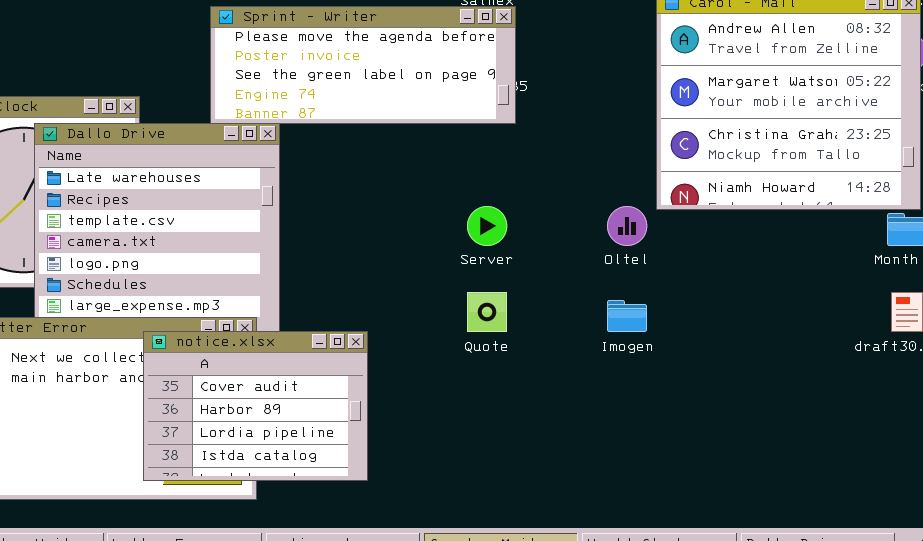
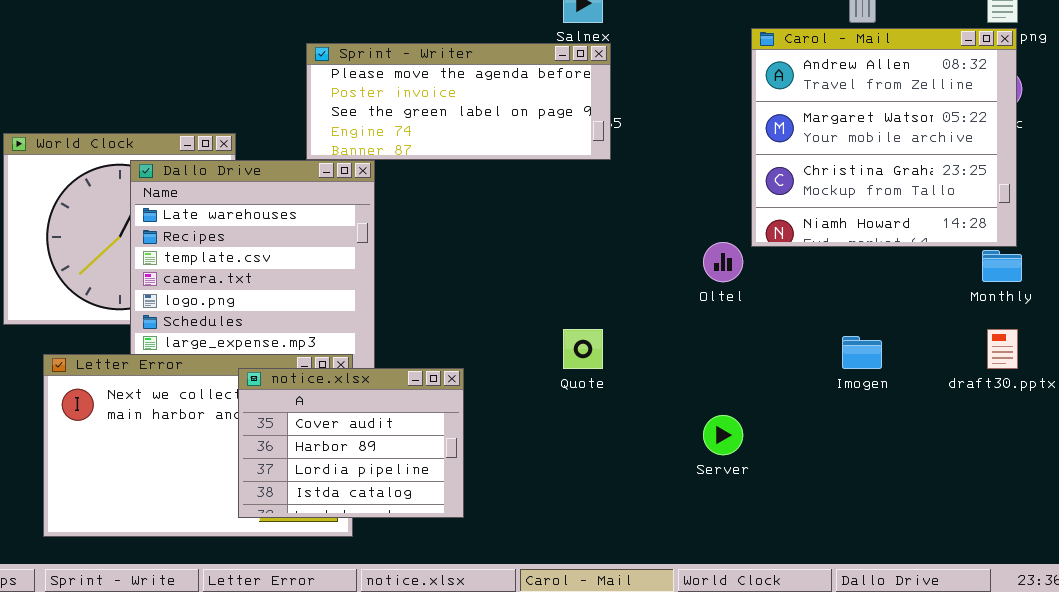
Server: [467,206,507,246] -> [703,415,743,455], moved
Imogen: [607,300,647,332] -> [842,336,882,369], moved

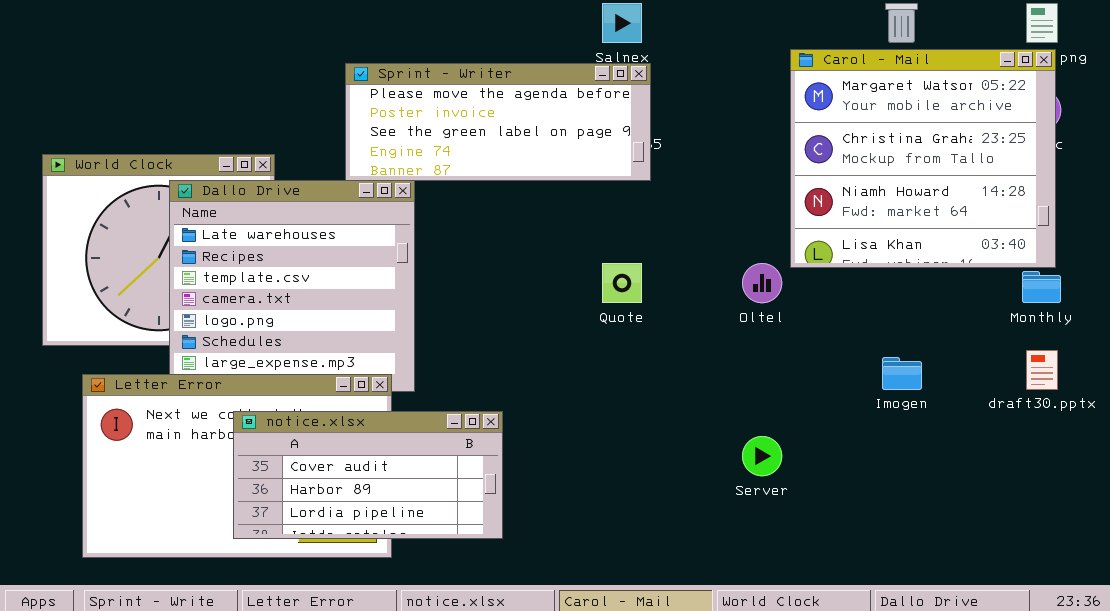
Carol - Mail: [751,28,1017,247] -> [790,49,1056,268], scrolled down 1 row
Quote: [563,329,603,369] -> [602,263,642,303], moved
notice.xlsx: [238,368,464,518] -> [233,411,503,539], resized

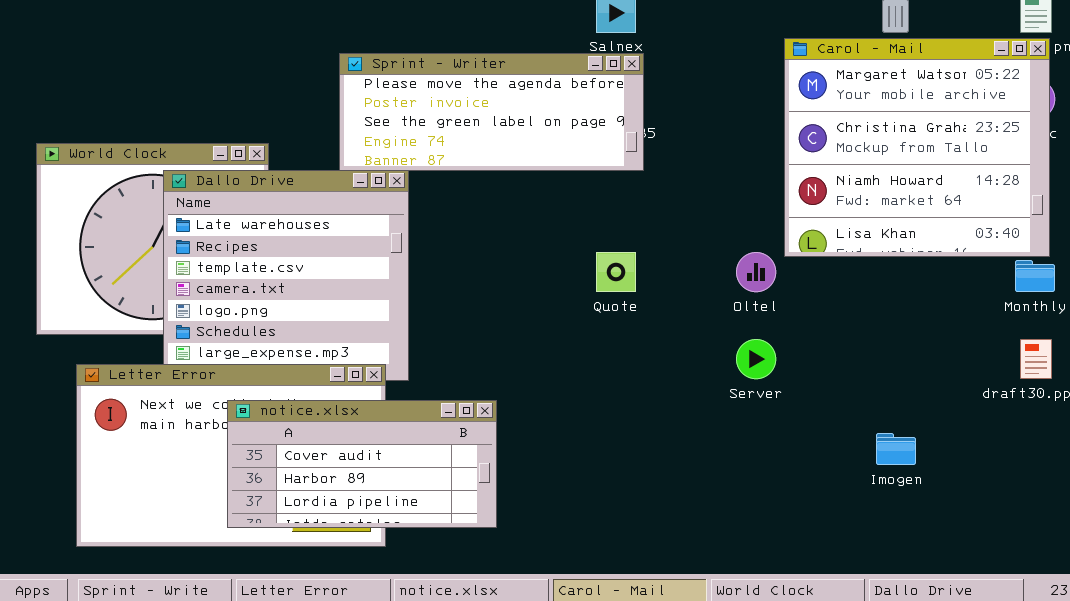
Imogen: [882,357,922,390] -> [876,433,916,465], moved
Server: [742,436,782,476] -> [736,339,776,379], moved

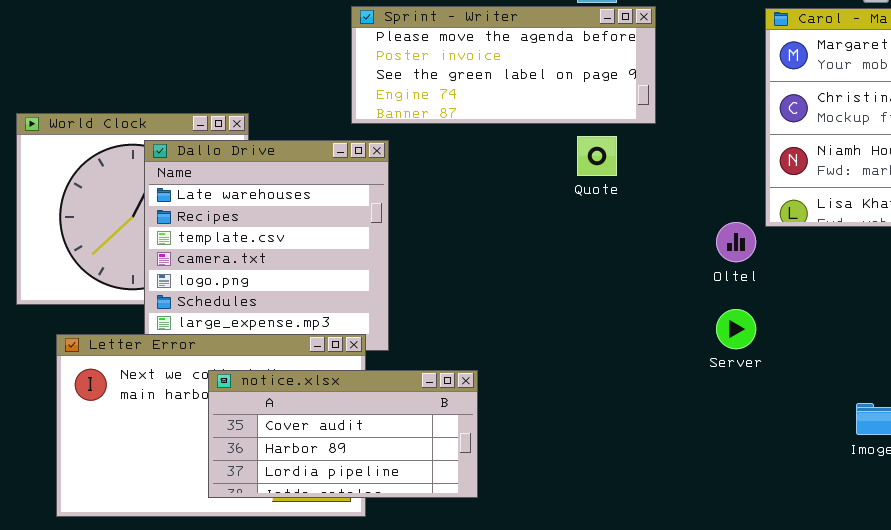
Sprint - Writer: [339,53,644,171] -> [351,6,656,124], moved
Quote: [596,252,636,292] -> [577,136,617,176], moved

